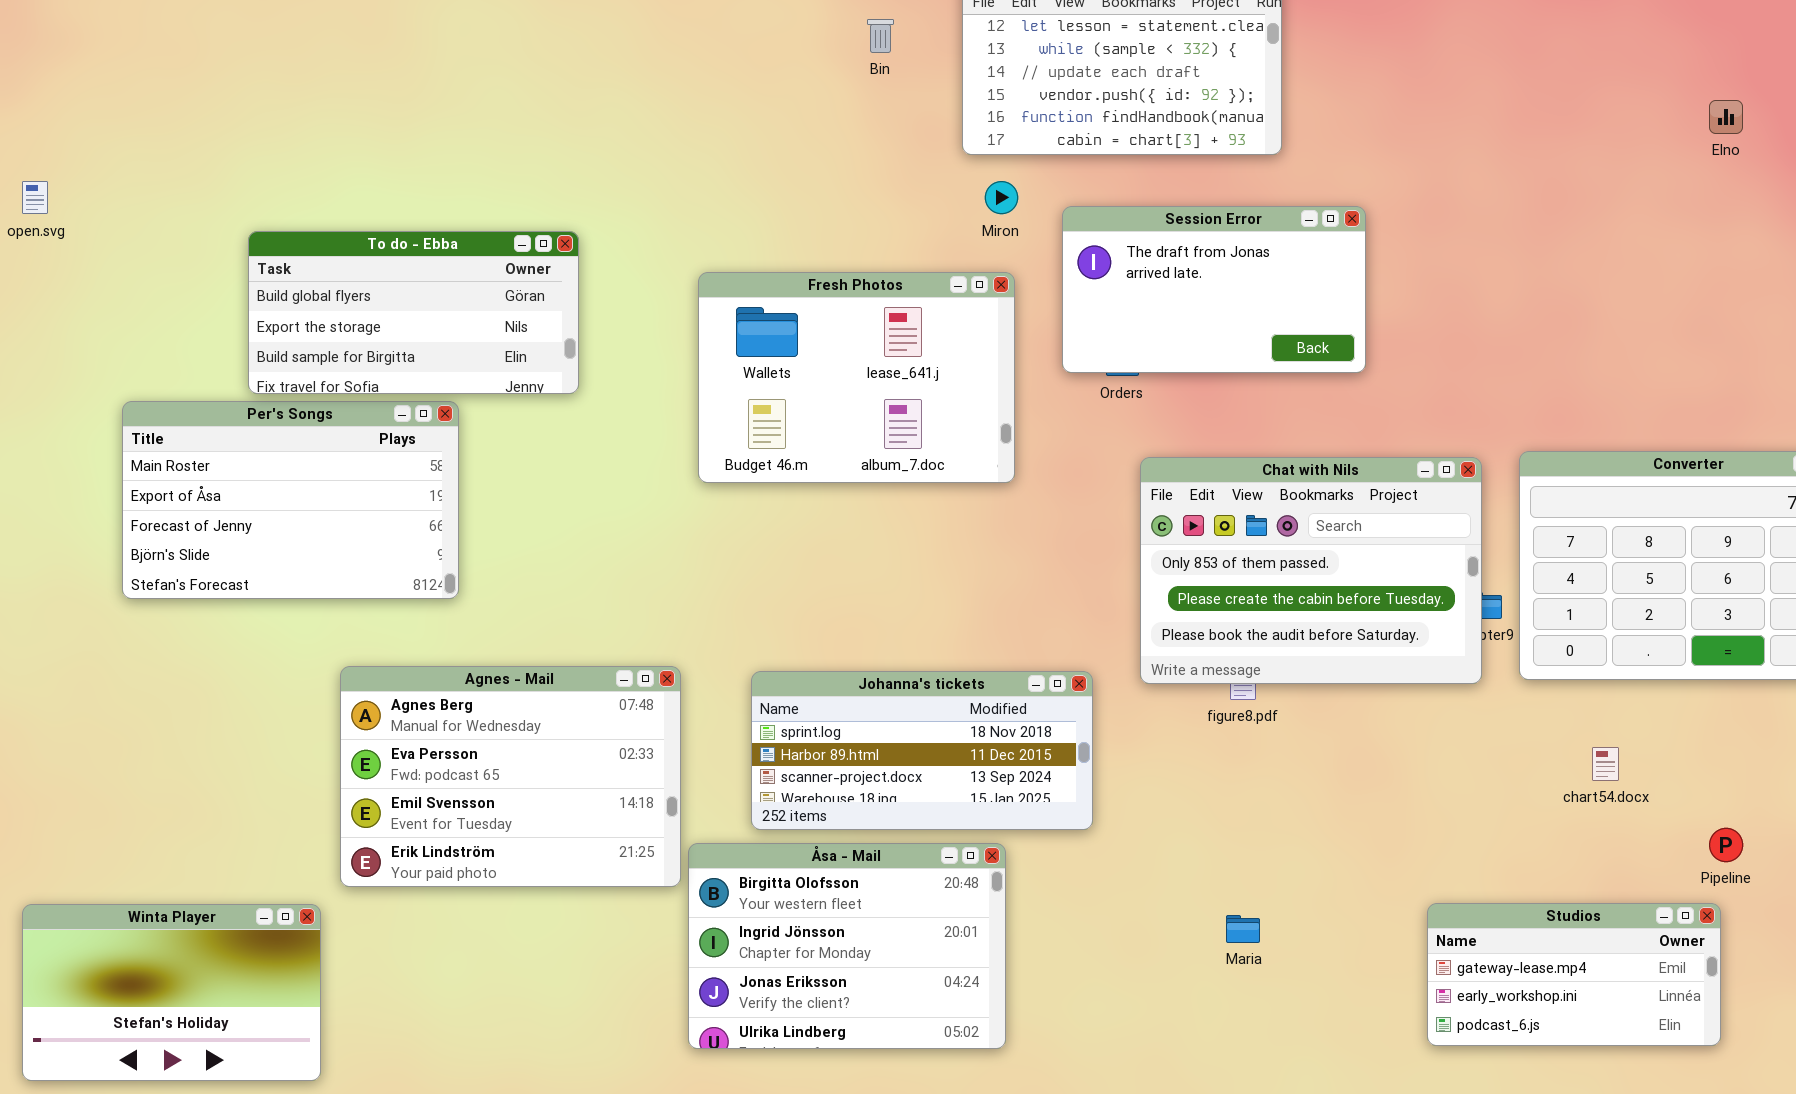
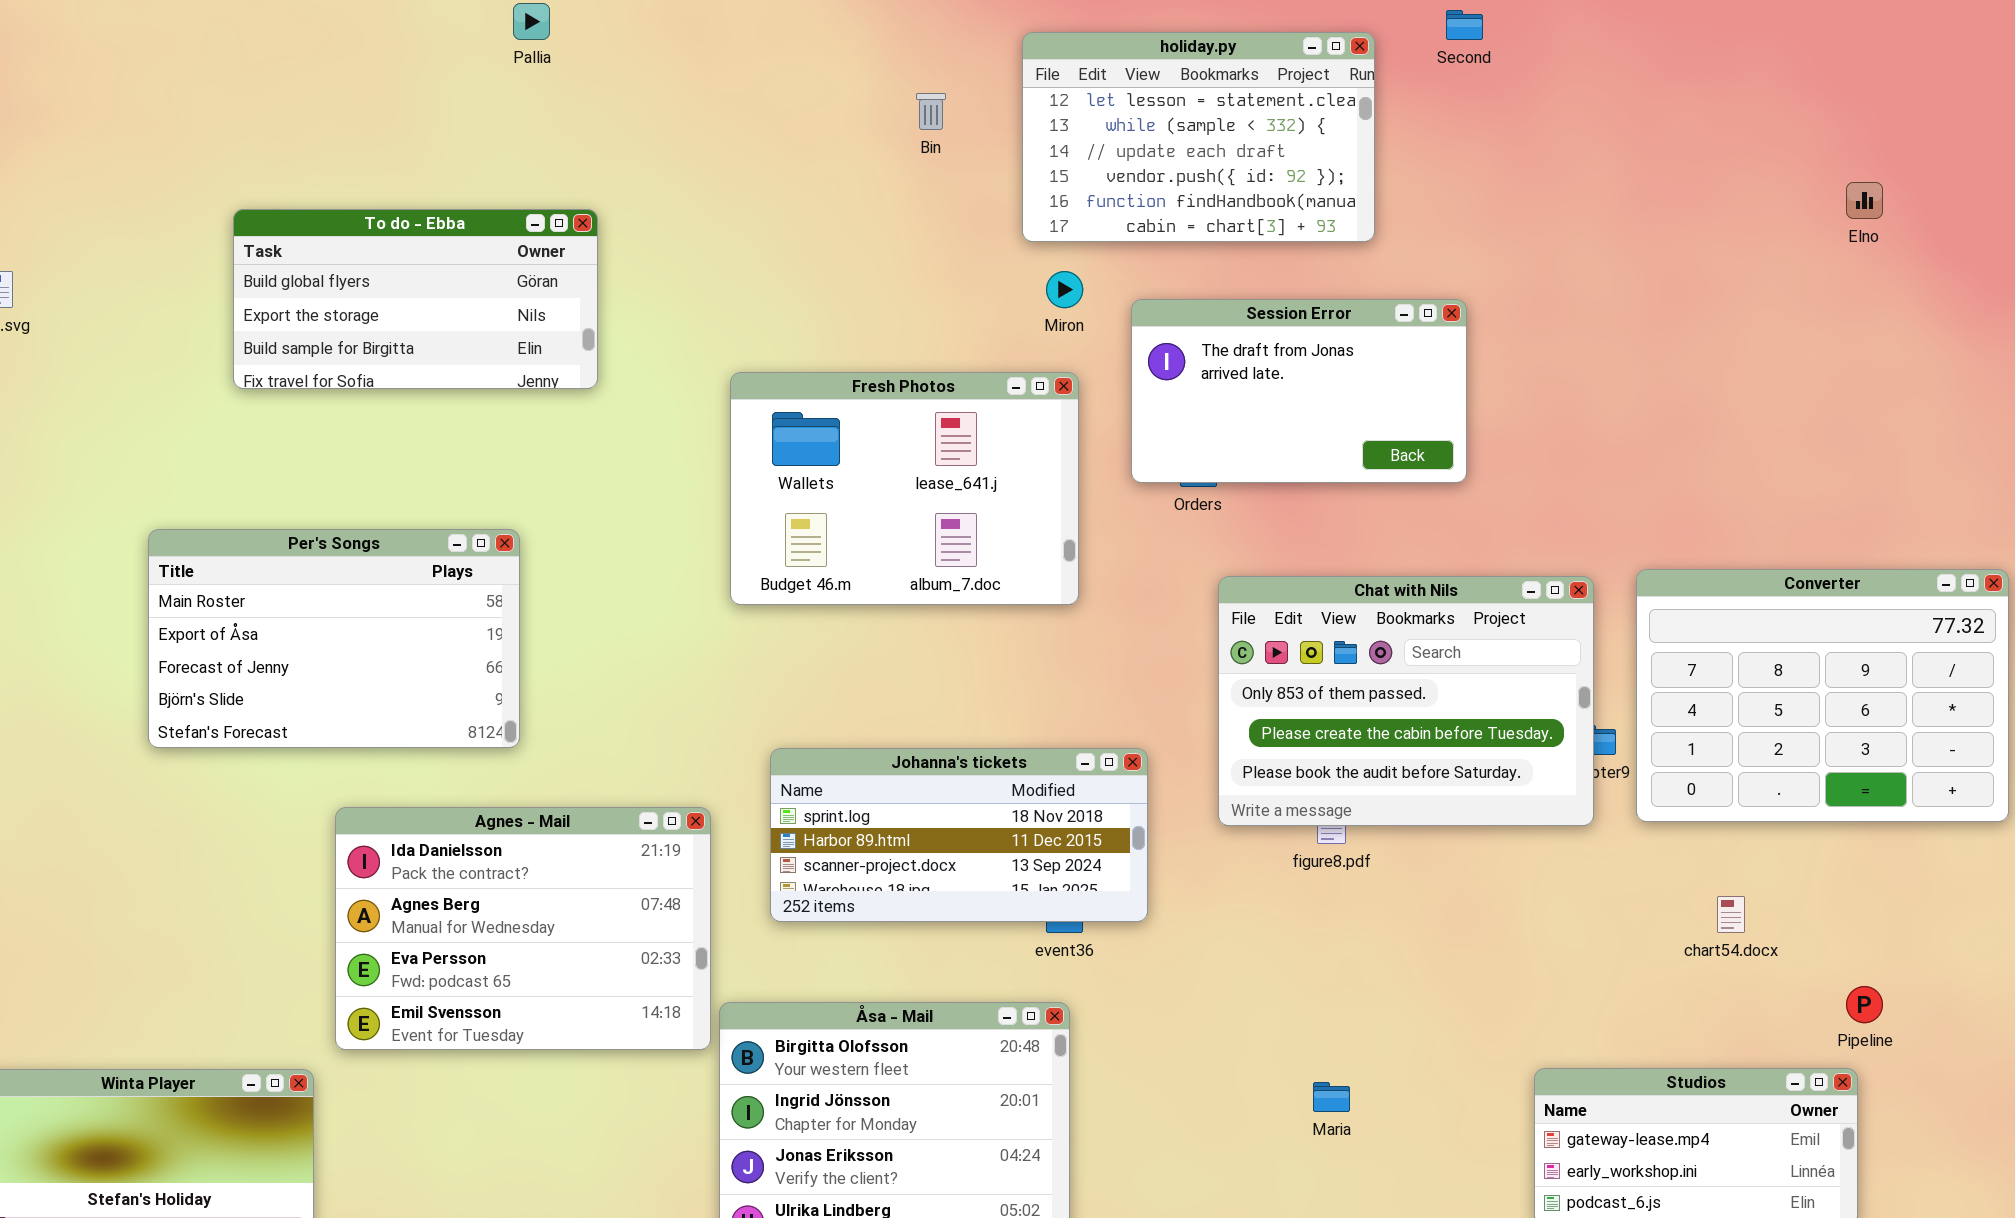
To do - Ebba: [248,231,579,394] -> [233,209,598,389], moved
Per's Songs: [122,401,459,599] -> [148,529,520,748], moved
Agnes - Mail: [340,666,681,887] -> [335,807,711,1050], scrolled up 1 row
Johanna's tickets: [751,671,1093,830] -> [770,748,1148,922], moved

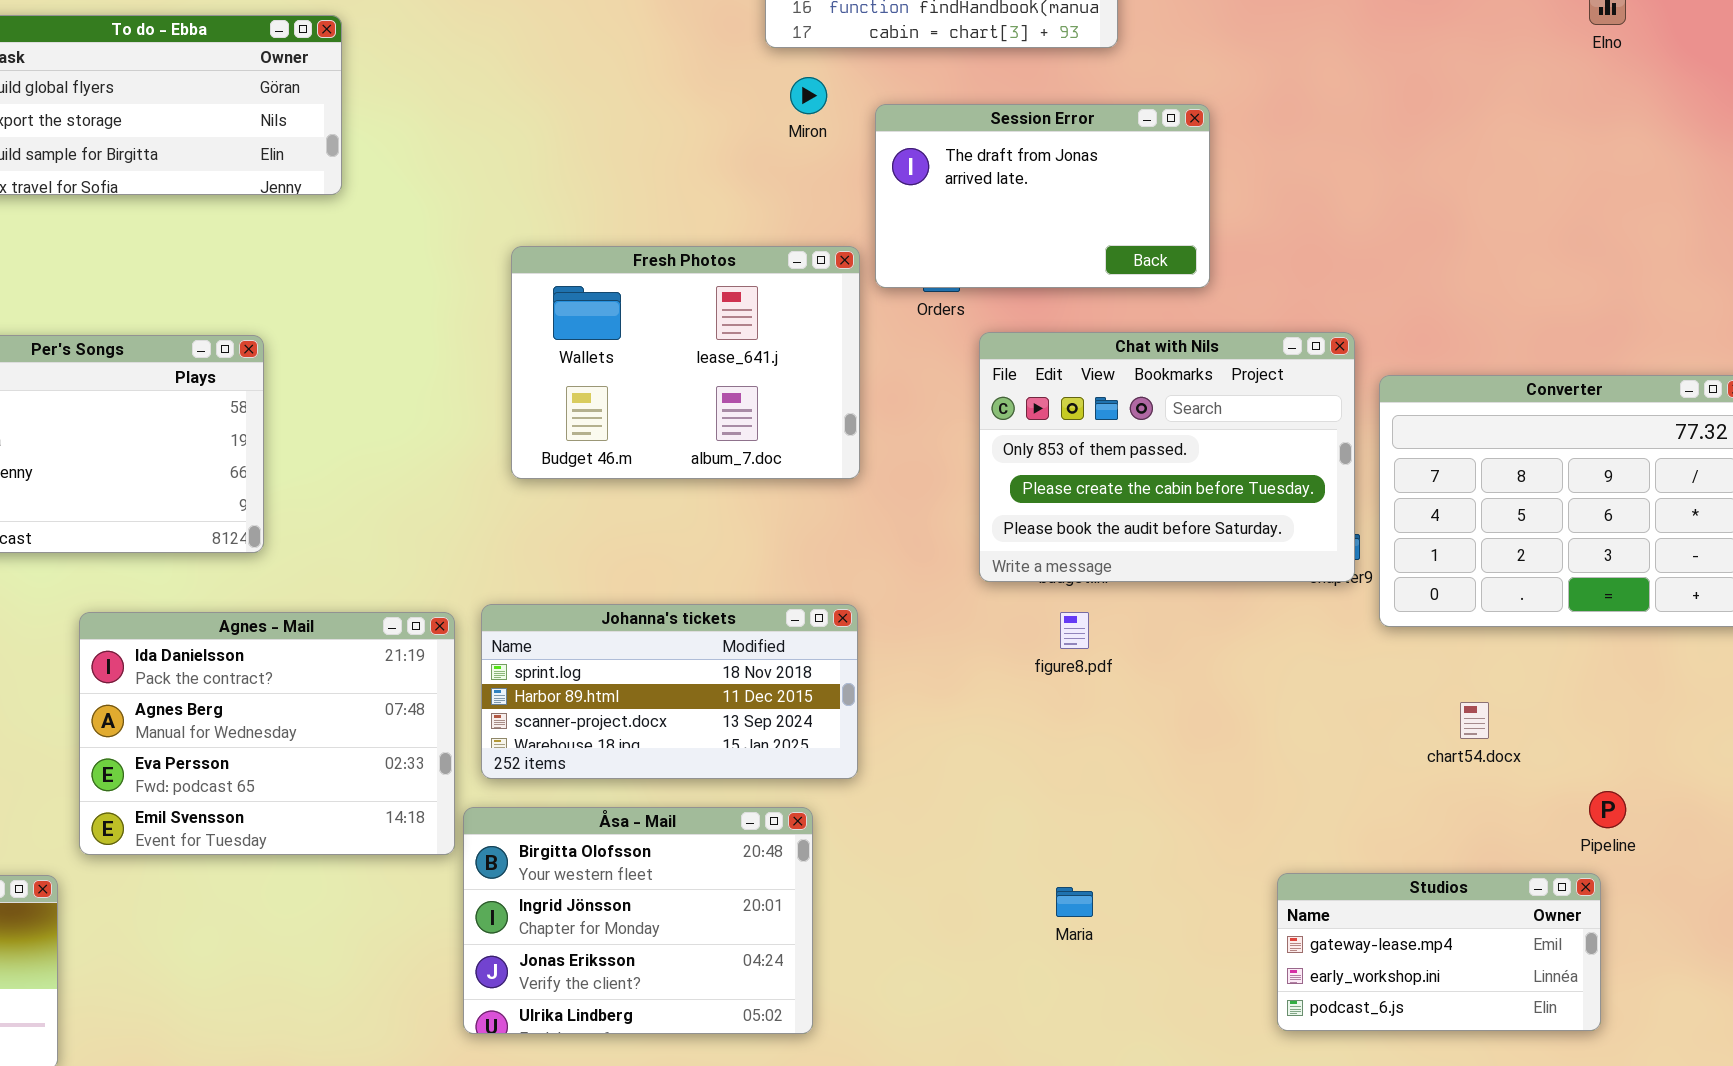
Fresh Photos: [730,372,1079,605] -> [511,246,860,479], moved
Chat with Nils: [1218,576,1594,826] -> [979,332,1355,582], moved
Johanna's tickets: [770,748,1148,922] -> [481,604,858,779], moved

